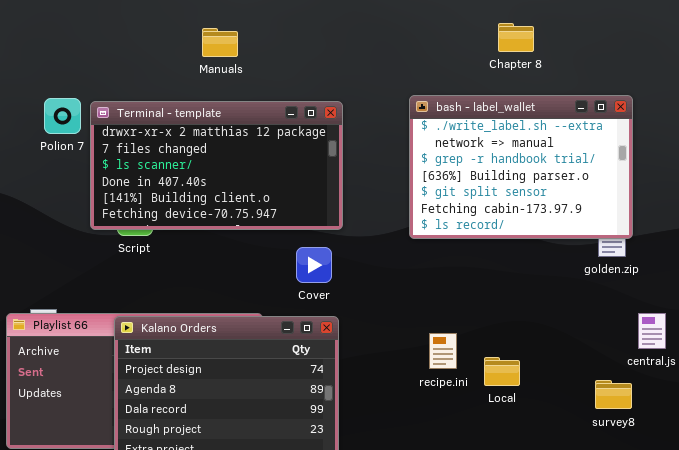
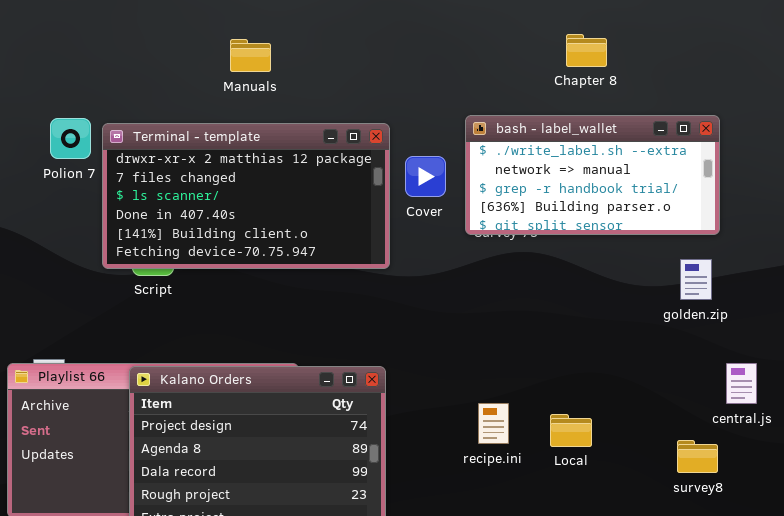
bash - label_wallet: [409,95,633,239] -> [465,115,720,235], resized
Cover: [296,247,332,283] -> [405,156,446,197], moved
recipe.ini: [429,333,457,369] -> [478,403,509,444], moved

